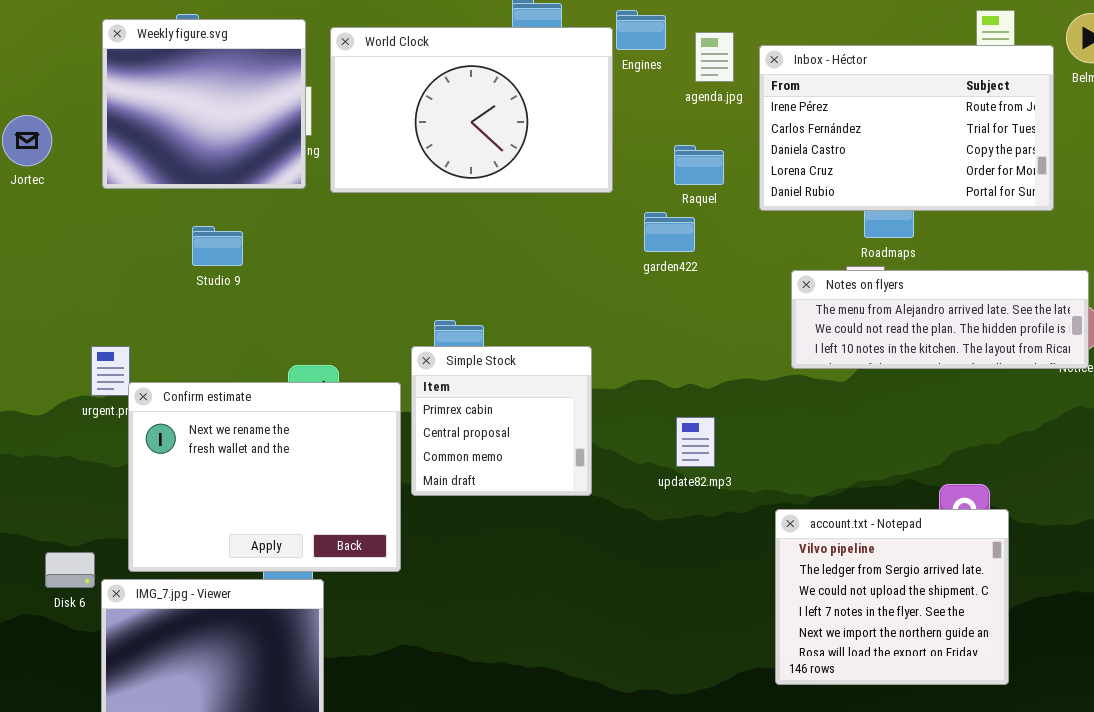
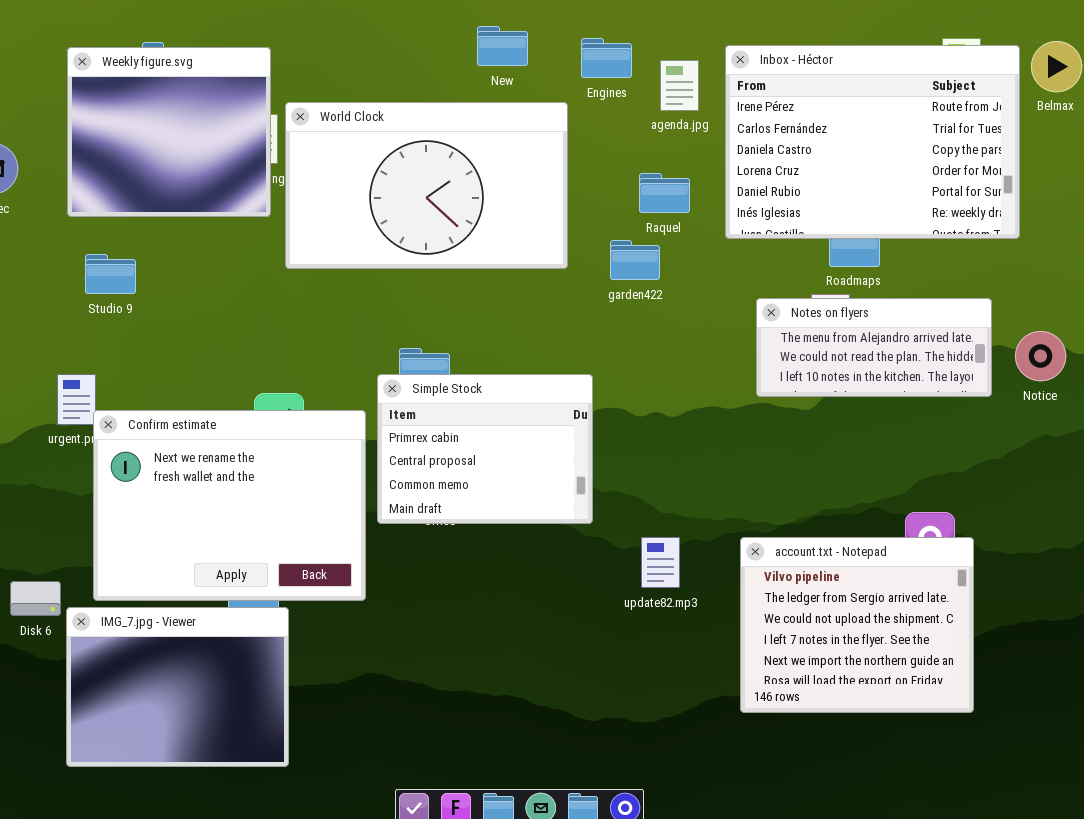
World Clock: [330,27,613,193] -> [285,102,568,269], moved
Inbox - Héctor: [759,45,1054,211] -> [725,45,1020,239], resized
Studio 9: [192,226,243,266] -> [85,254,136,294], moved
Notes on flyers: [791,270,1089,369] -> [756,298,992,397], resized
Simple Stock: [411,346,592,496] -> [377,374,593,524], resized
update82.mp3: [676,417,715,467] -> [641,537,680,588], moved

